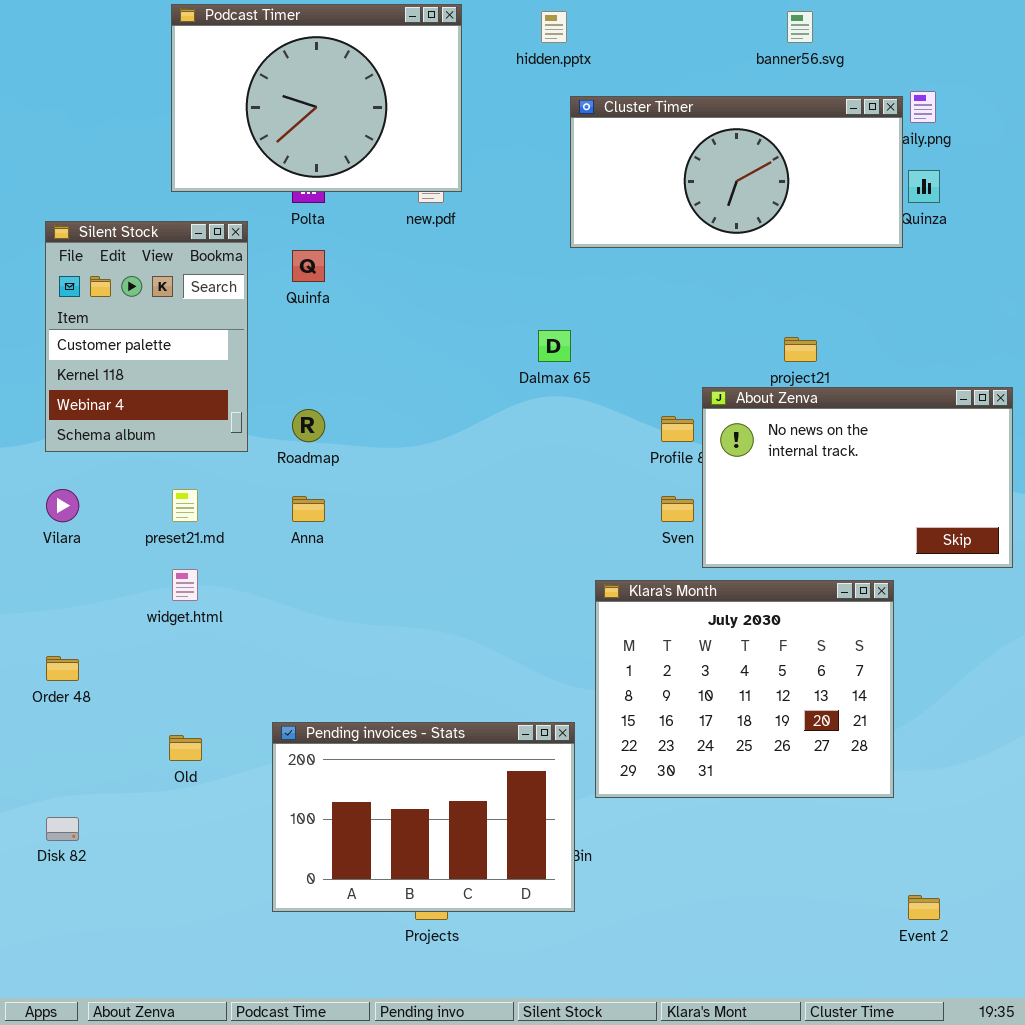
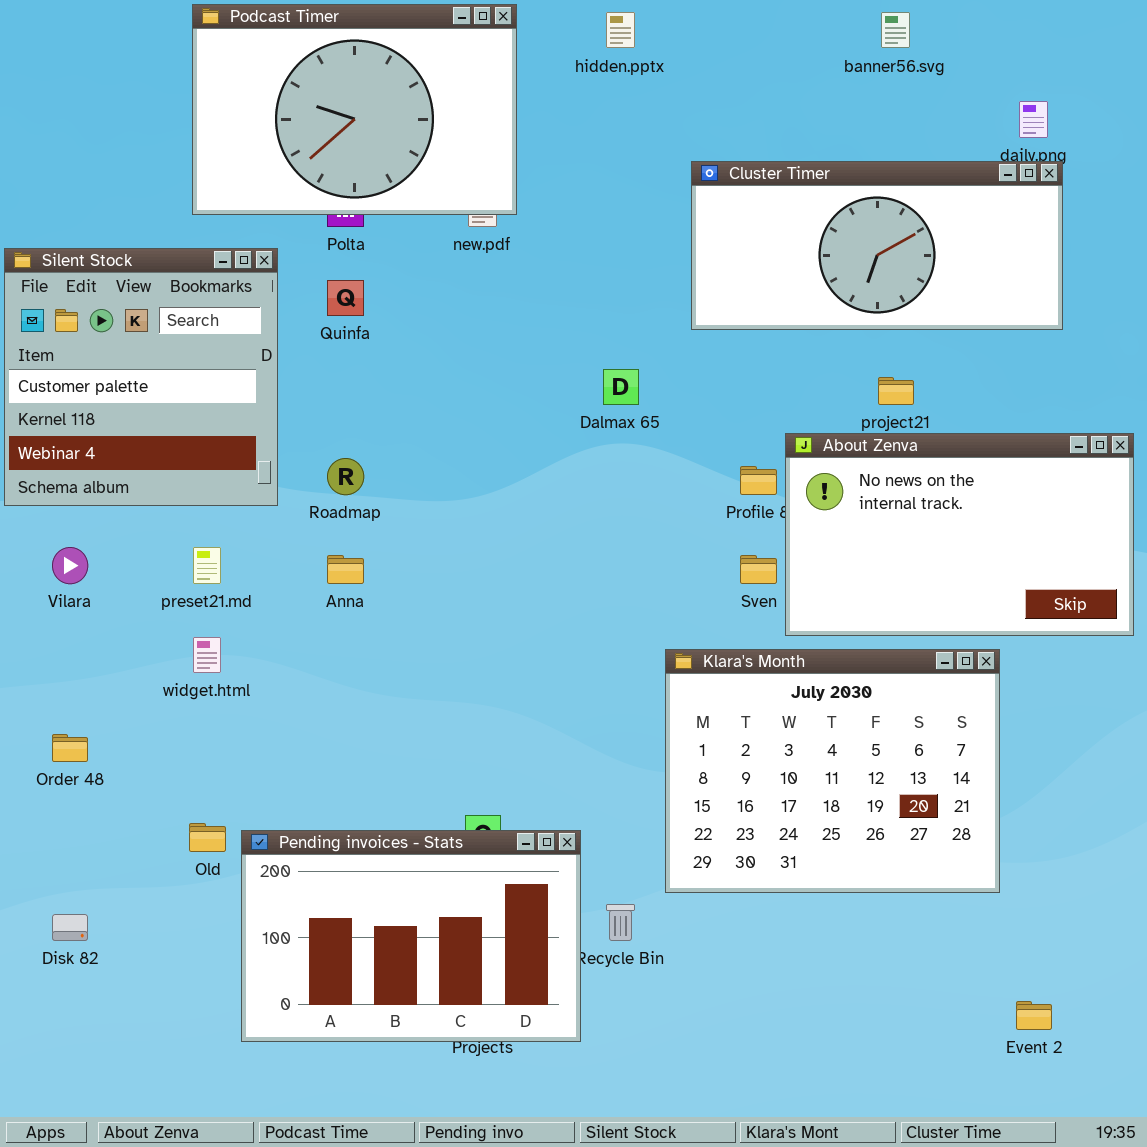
Cluster Timer: [570,96,903,248] -> [691,161,1063,330], moved
Silent Stock: [45,221,248,452] -> [4,248,278,506], resized
Pending invoices - Stats: [272,722,575,912] -> [241,830,581,1042], moved

